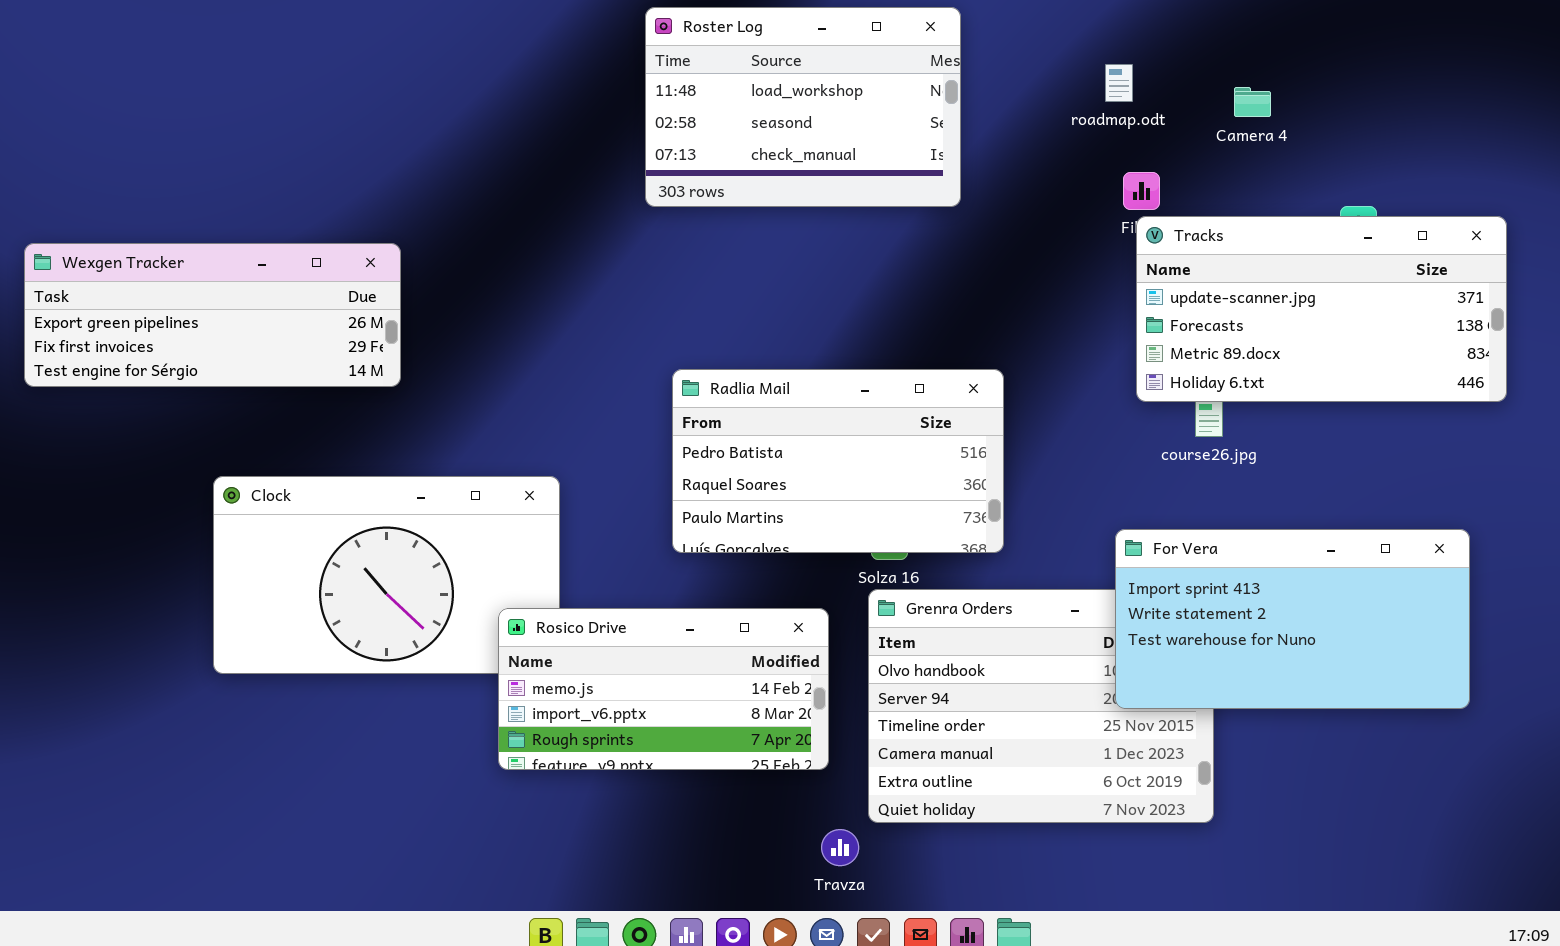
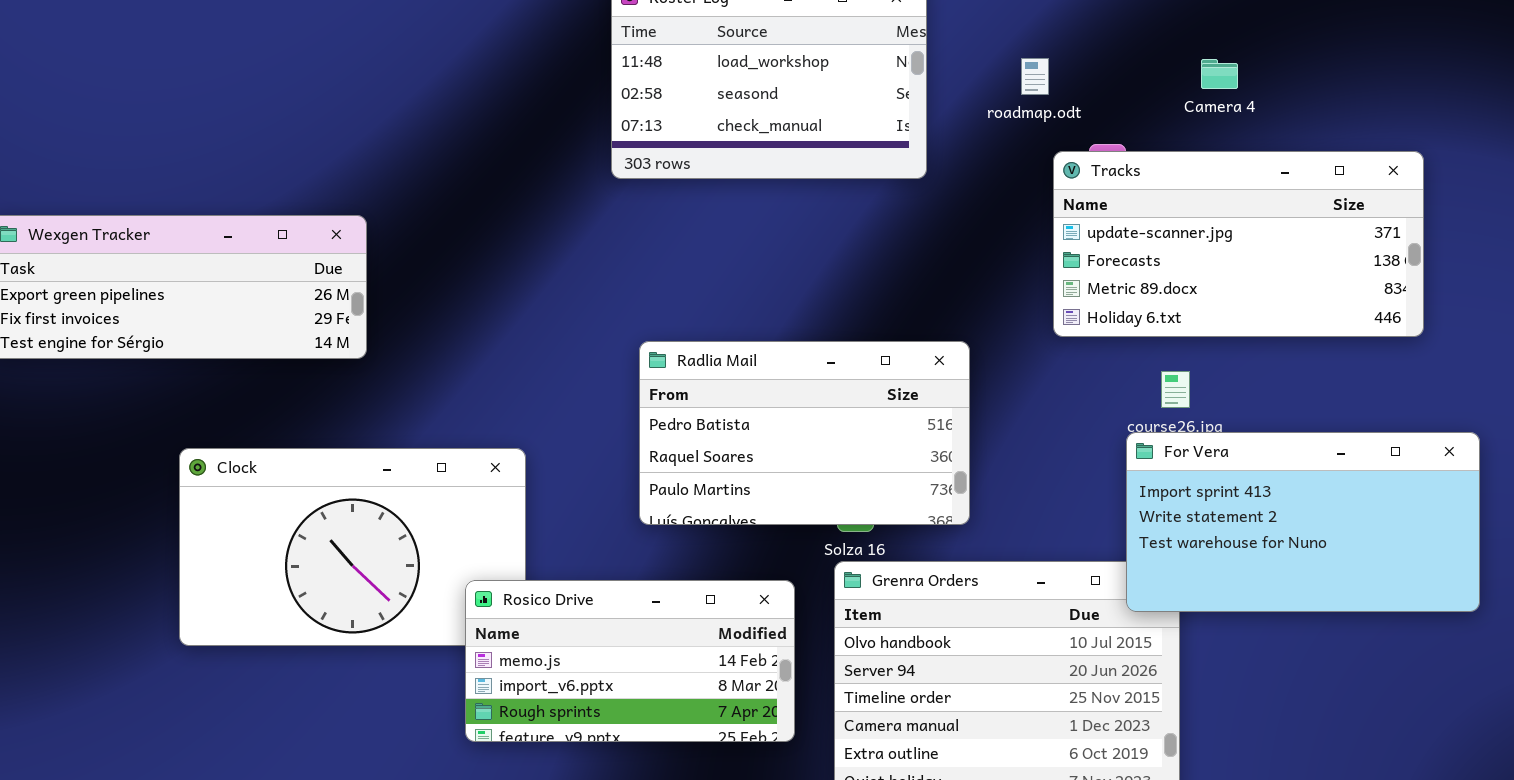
roadmap.odt: [1105,64,1133,102] -> [1021,58,1049,95], moved
Tracks: [1136,216,1507,402] -> [1053,151,1424,337], moved
For Vera: [1115,529,1470,709] -> [1126,432,1480,612], moved

